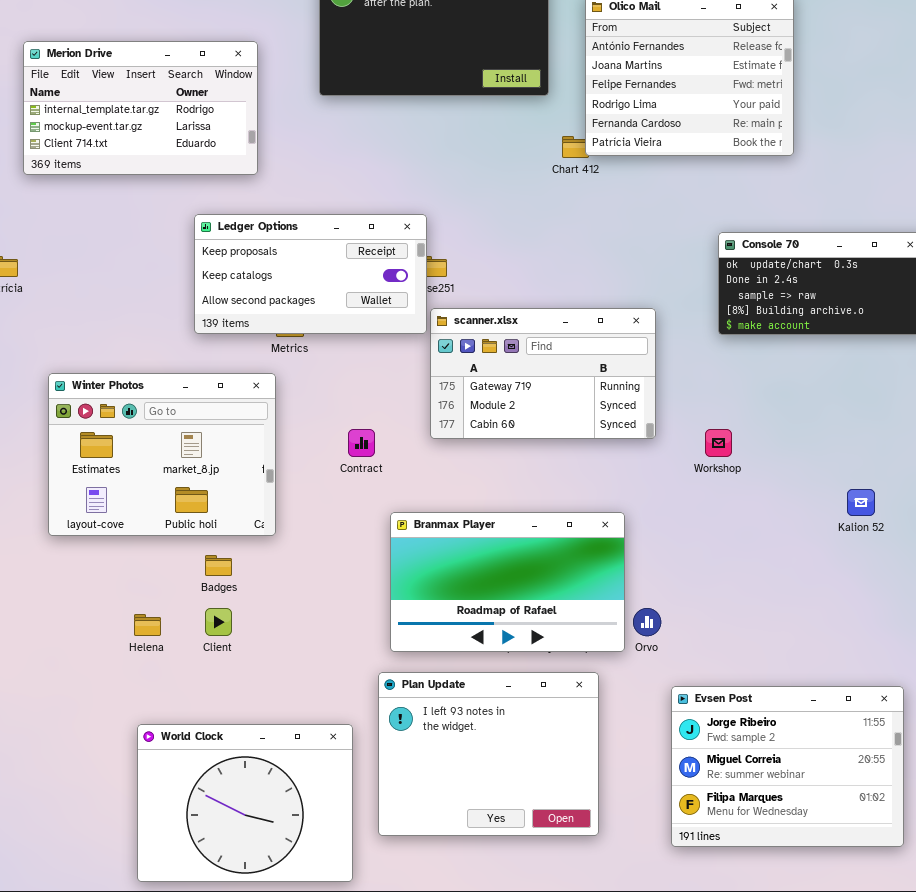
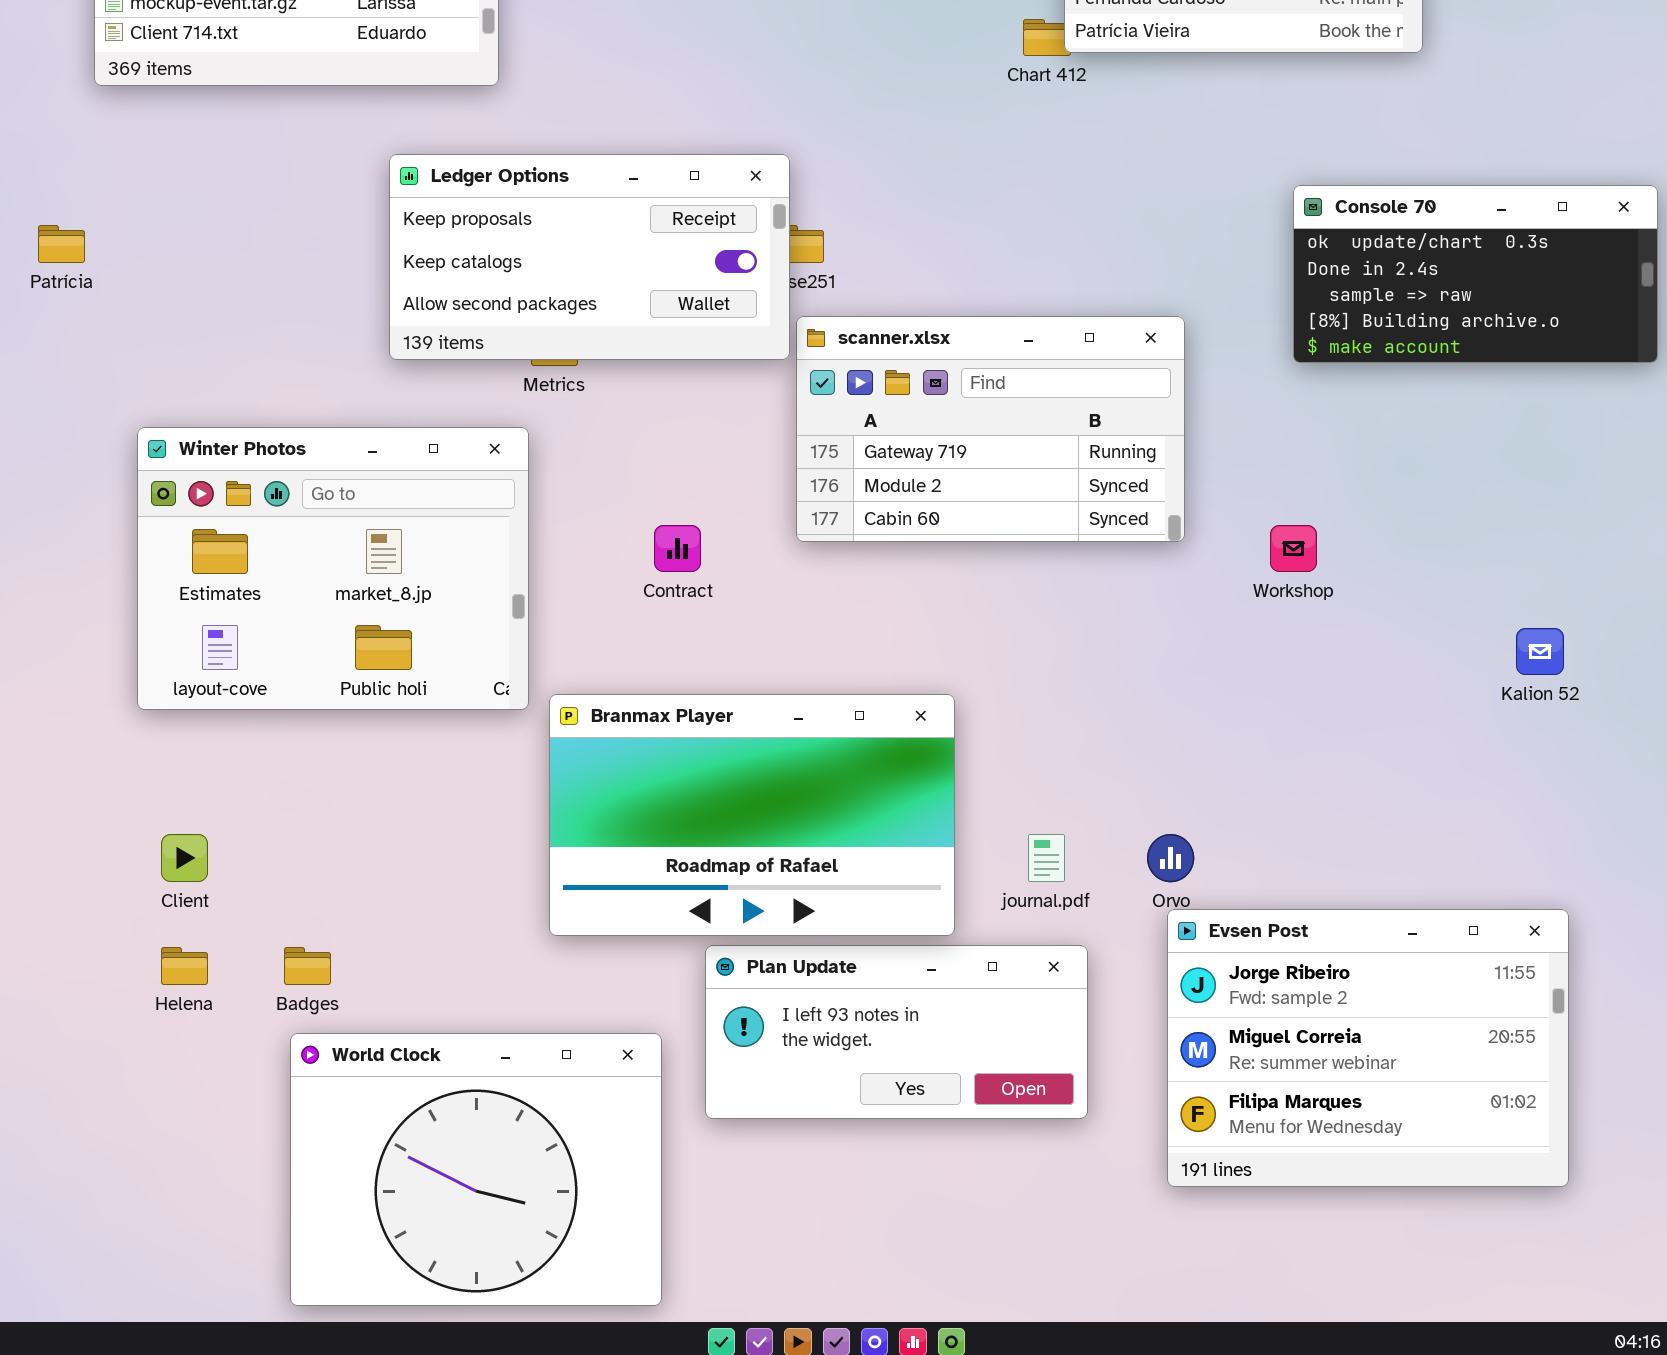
Branmax Player: [390,512,625,652] -> [549,694,955,936], moved
Badges: [205,555,232,576] -> [284,947,331,985], moved
Client: [205,608,232,636] -> [161,834,208,882], moved
Helena: [134,614,161,636] -> [161,947,208,985], moved
Plan Update: [378,672,599,836] -> [705,945,1088,1119], resized
Evsen Post: [671,686,904,847] -> [1167,909,1569,1187], moved

